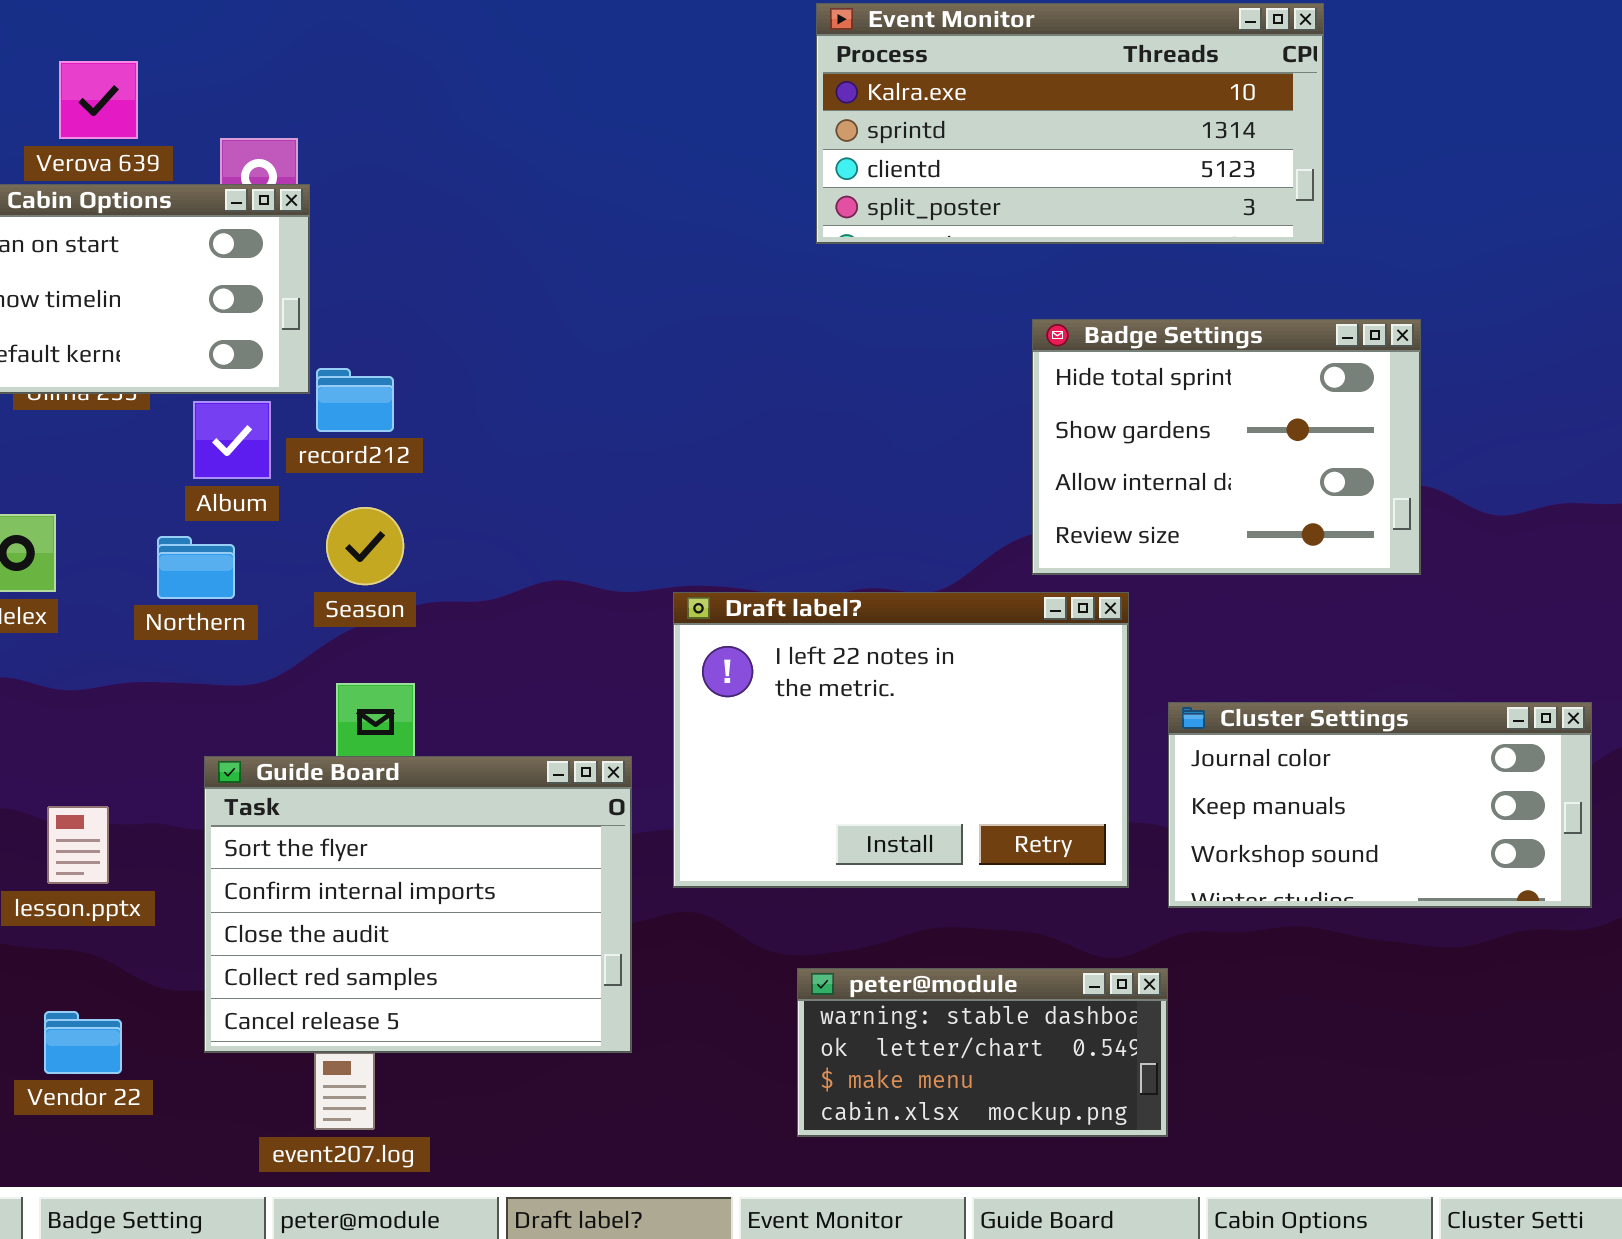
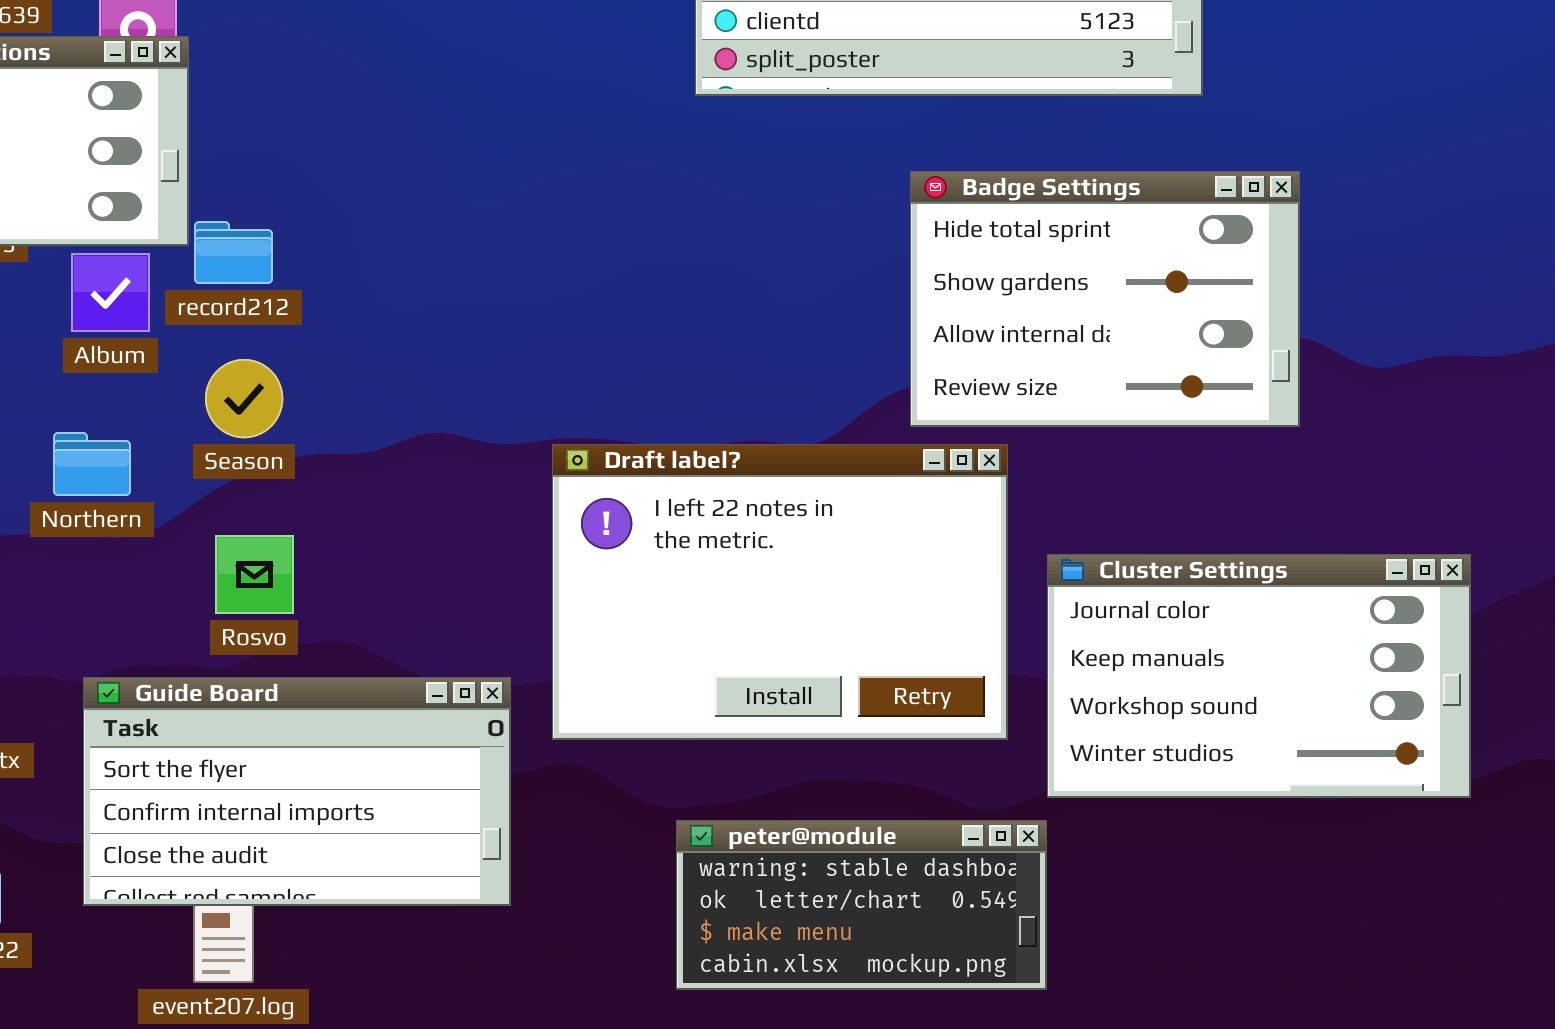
Northern: [157,536,235,599] -> [53,432,131,496], moved
Cluster Settings: [1168,702,1592,908] -> [1047,554,1471,798], resized
Guide Board: [204,756,632,1053] -> [83,677,511,906], resized

